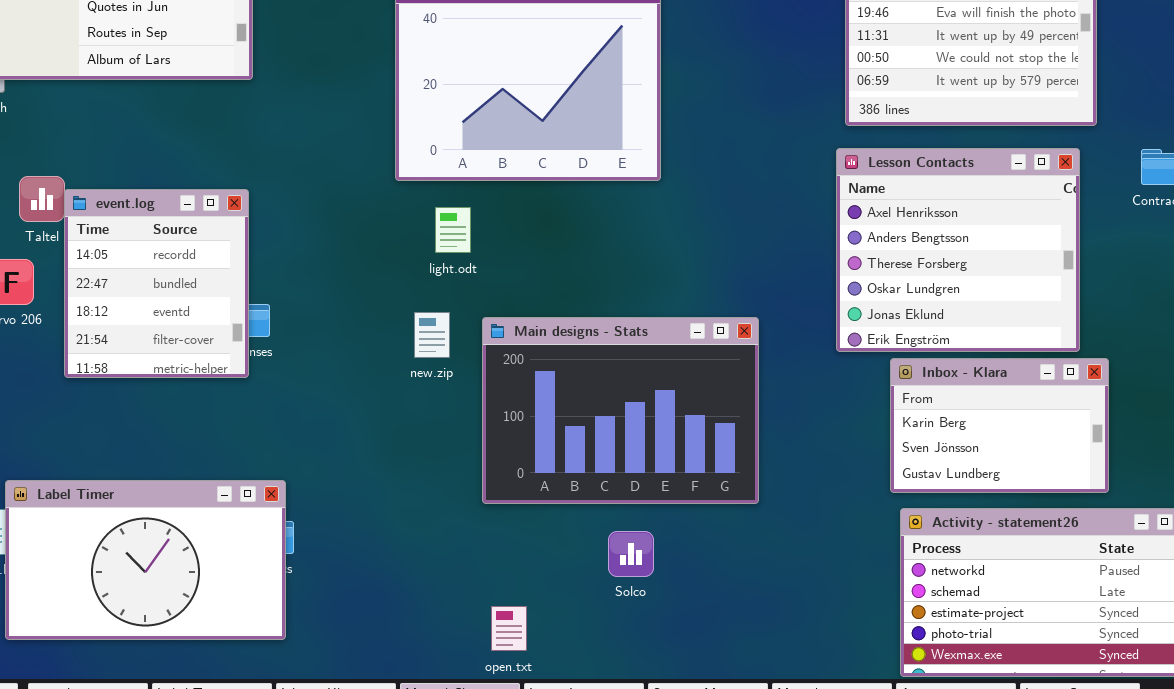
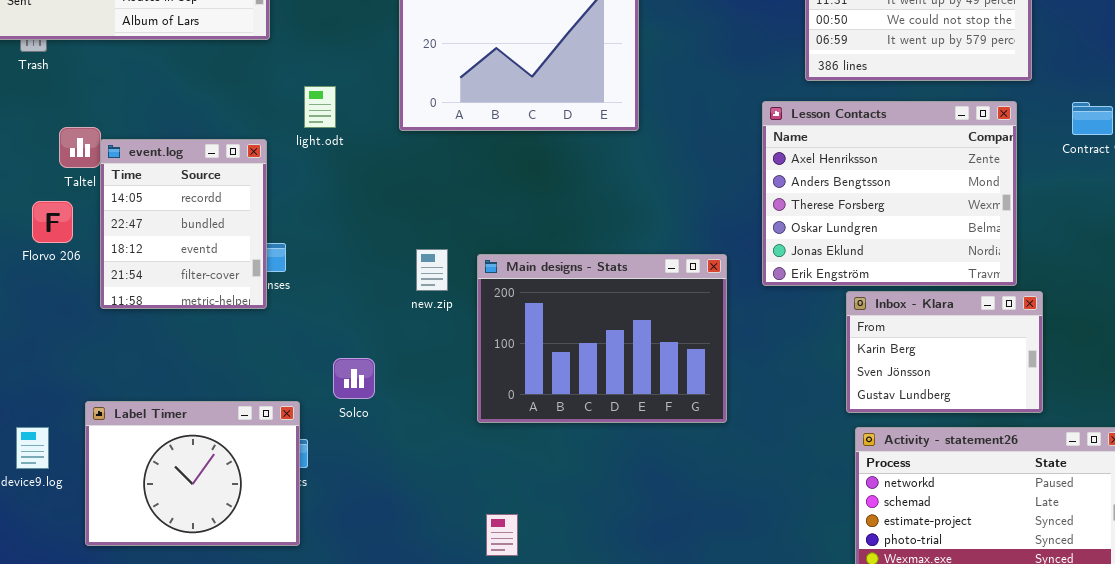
Lesson Contacts: [836,148,1080,352] -> [762,101,1017,286], resized
light.odt: [435,207,471,253] -> [304,86,336,128], moved
Label Timer: [5,480,286,640] -> [85,401,300,546], resized
Solco: [608,531,654,577] -> [333,358,375,399], moved

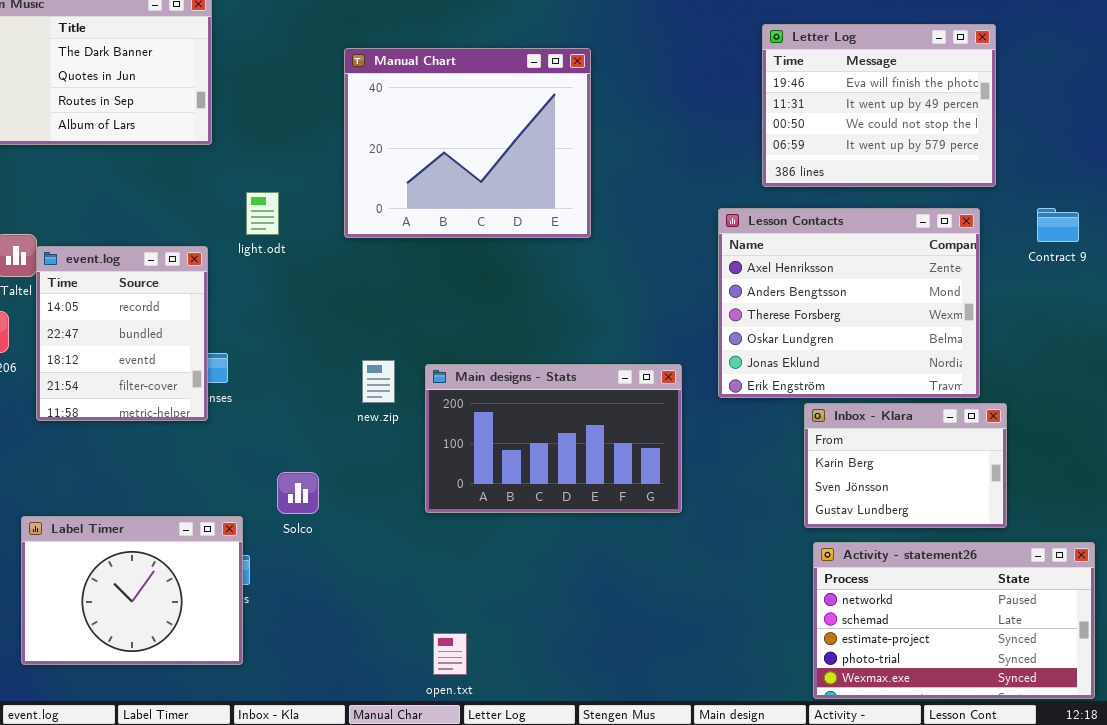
Main designs - Stats: [477,254,727,423] -> [425,364,682,513], resized

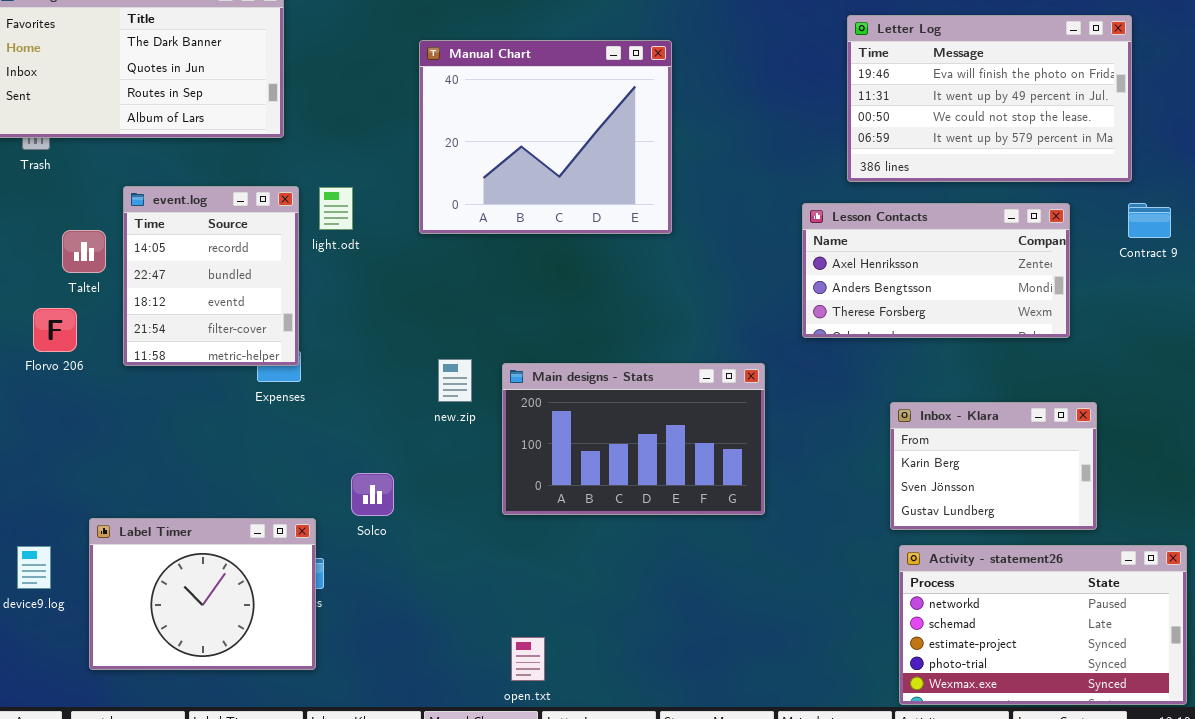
Letter Log: [762,24,996,187] -> [847,15,1132,182], resized
Lesson Contacts: [718,208,980,398] -> [802,203,1070,338], resized
event.log: [36,246,208,421] -> [123,186,299,366], moved

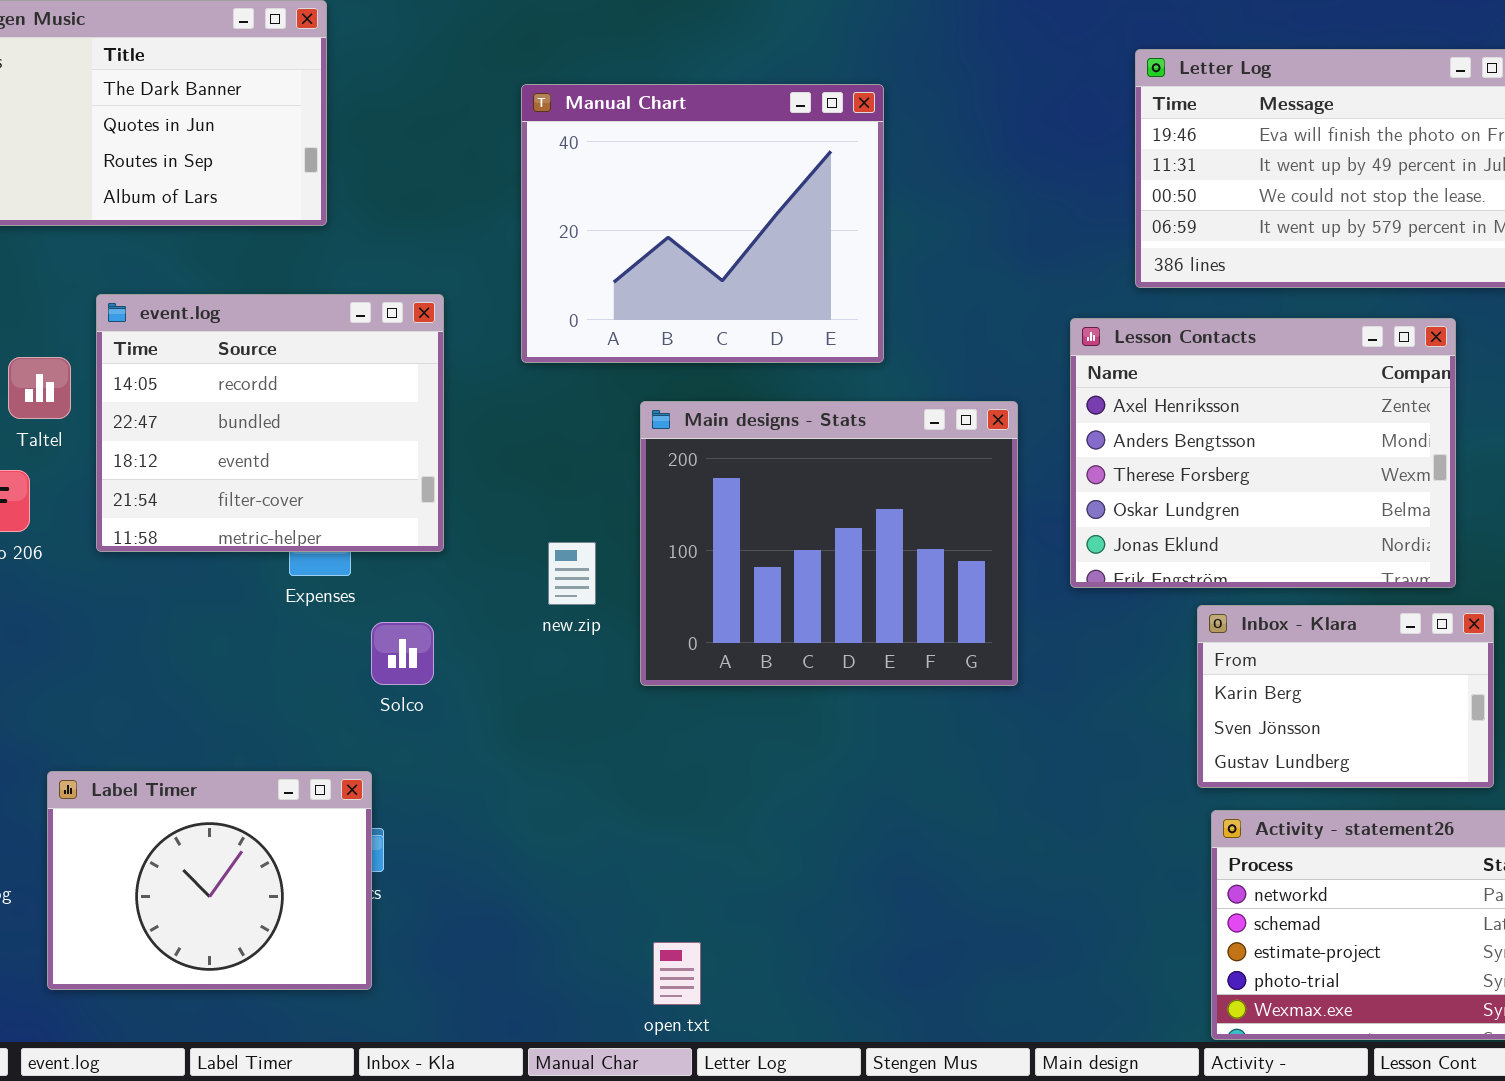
event.log: [123,186,299,366] -> [96,294,444,552], resized
Lesson Contacts: [802,203,1070,338] -> [1070,318,1456,588], resized
Main designs - Stats: [502,363,765,515] -> [640,401,1018,686], moved, resized
Solco: [351,473,394,516] -> [371,622,434,685], moved

